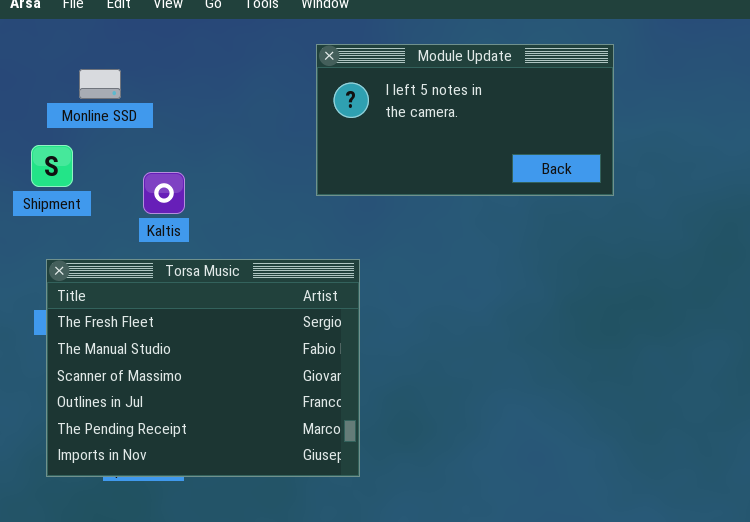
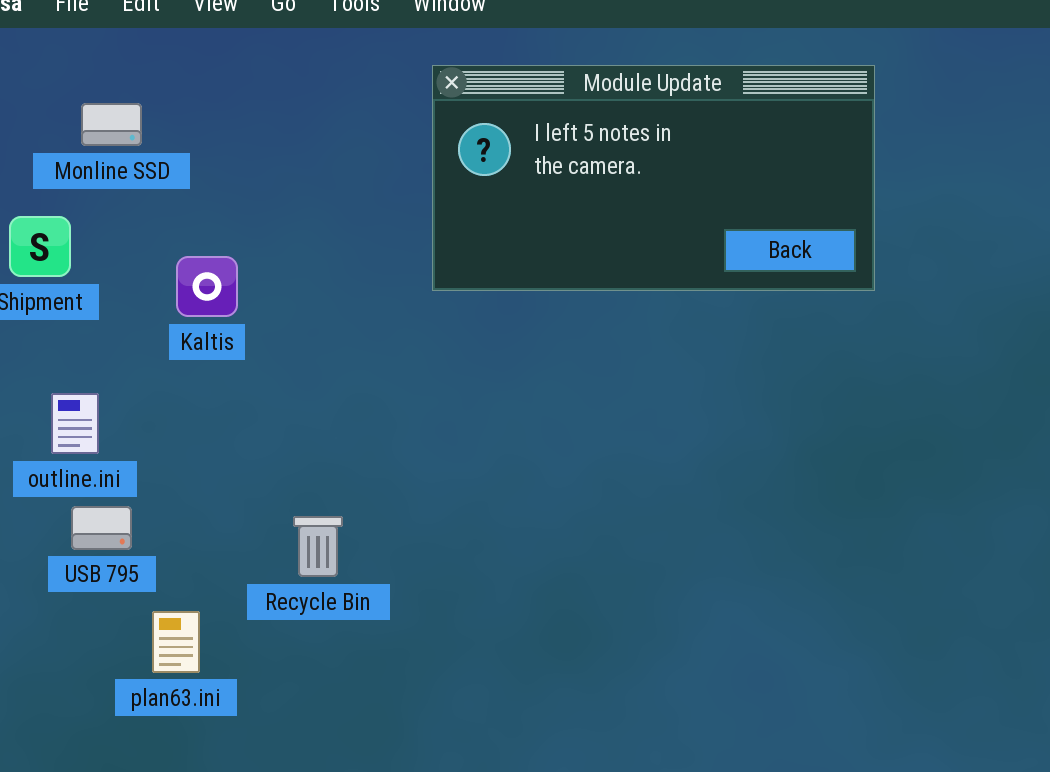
Torsa Music: [46,259,360,477] -> none, closed

